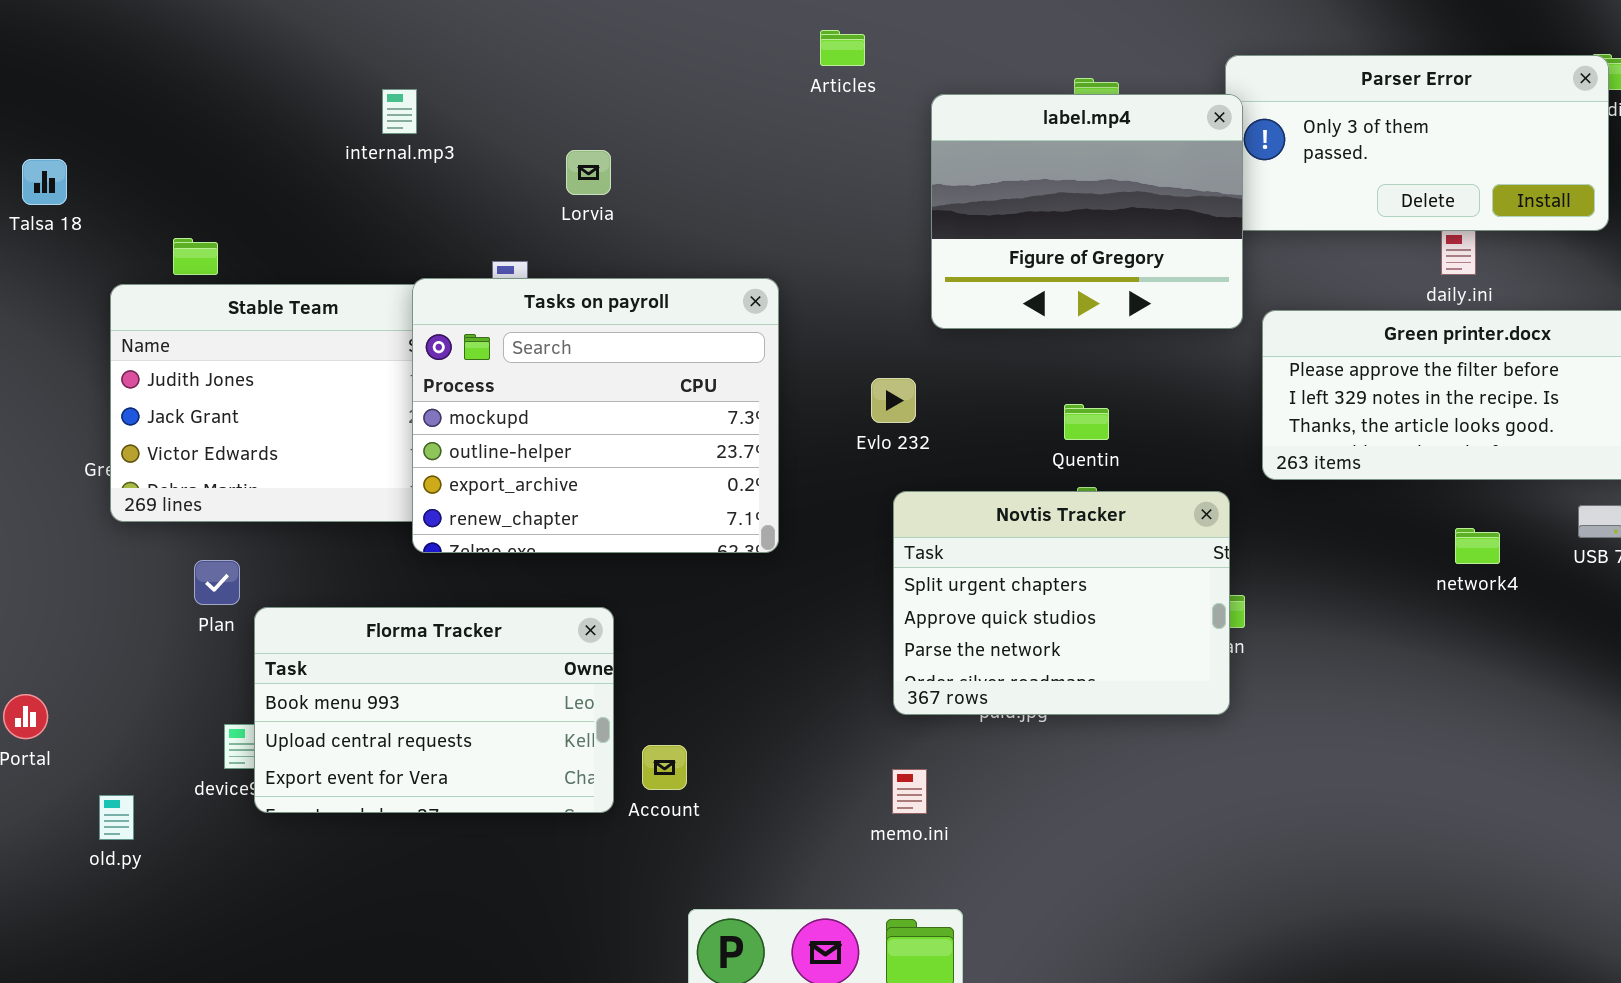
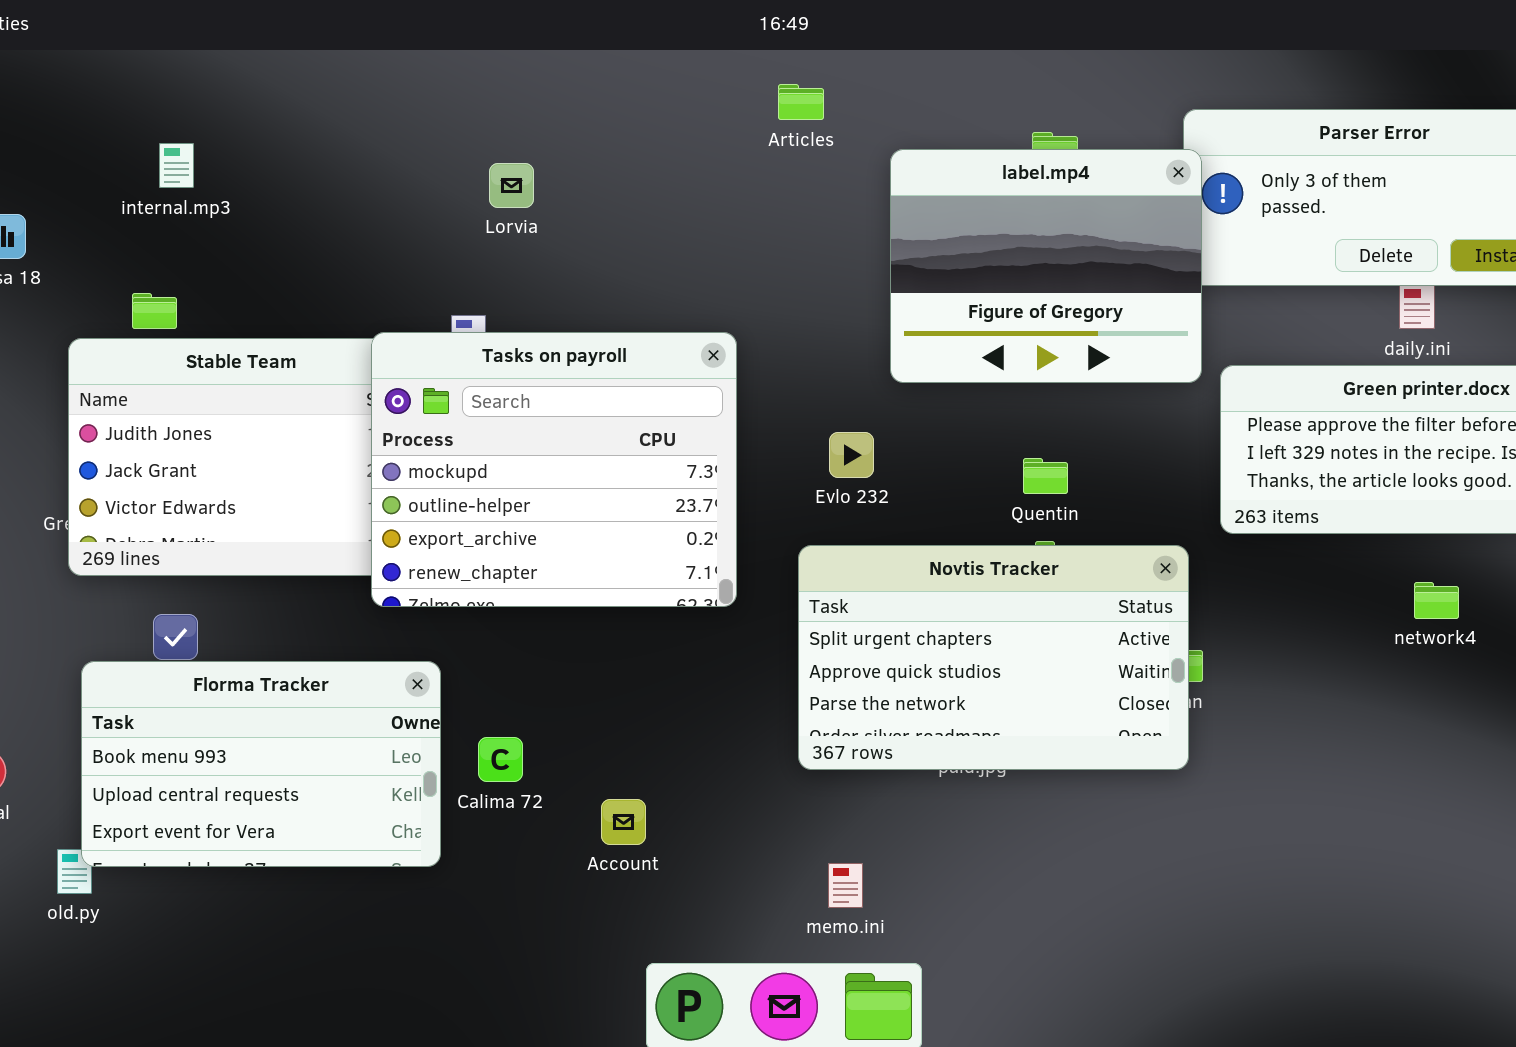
internal.mp3: [382,89,417,134] -> [159,143,194,188], moved
Lorvia: [566,150,611,195] -> [489,163,534,208], moved
Novtis Tracker: [893,491,1230,715] -> [798,545,1189,770], resized
Florma Tracker: [254,607,614,813] -> [81,661,441,867], moved
memo.ini: [892,769,927,814] -> [828,863,863,908], moved

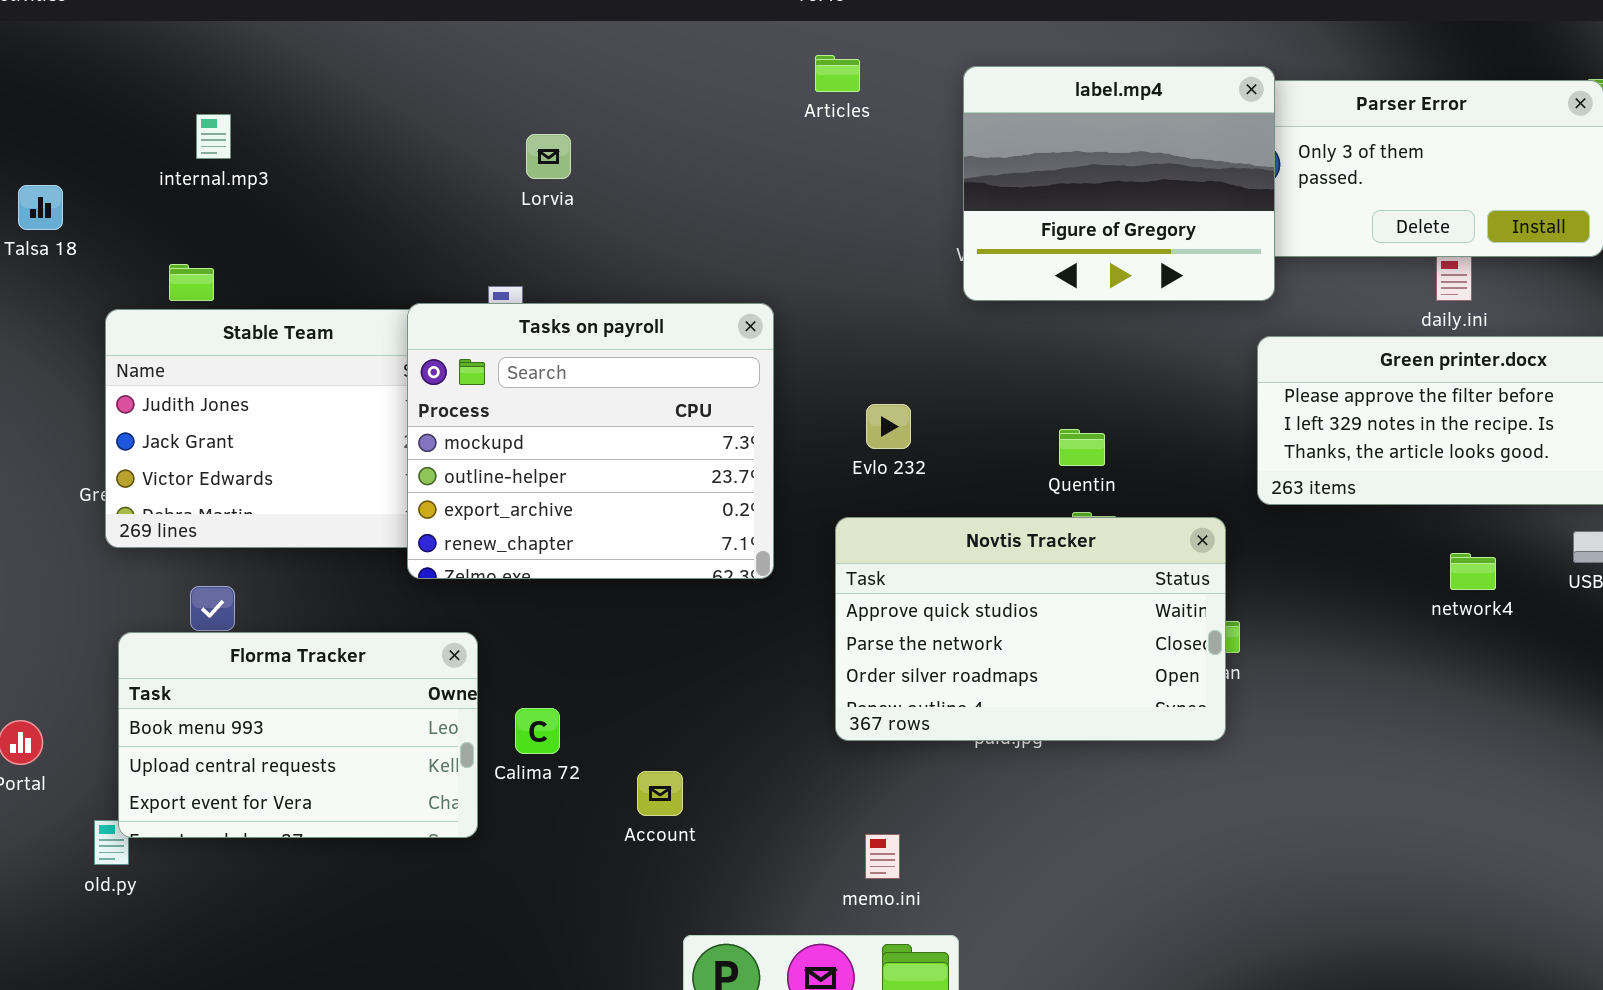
label.mp4: [890,149,1202,383] -> [963,66,1275,301], moved
Novtis Tracker: [798,545,1189,770] -> [835,517,1226,741], scrolled down 1 row

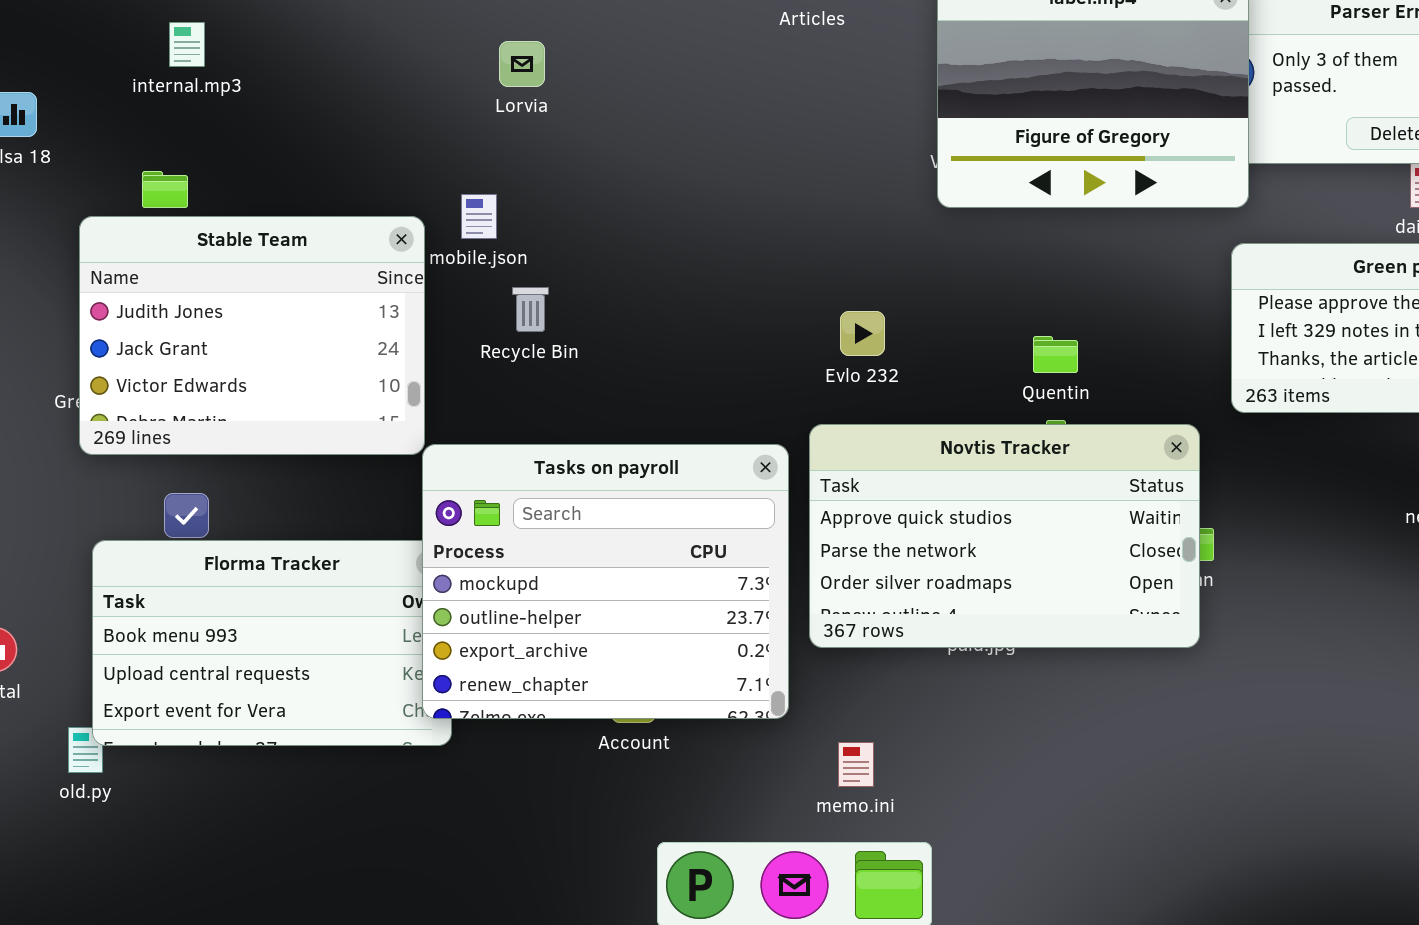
Tasks on payroll: [407,303,774,579] -> [422,444,789,719], moved

